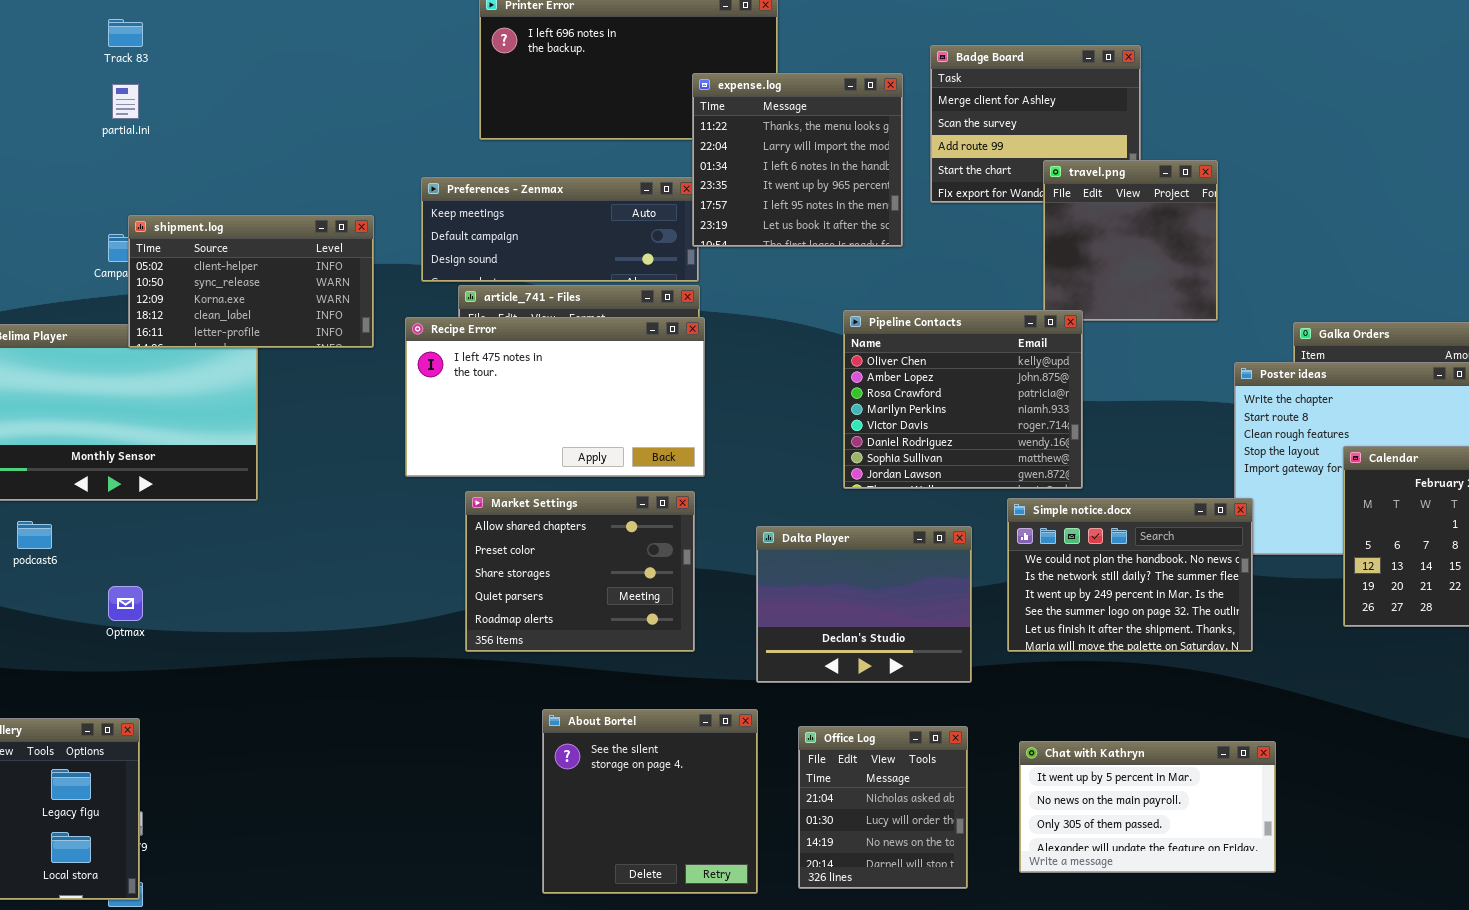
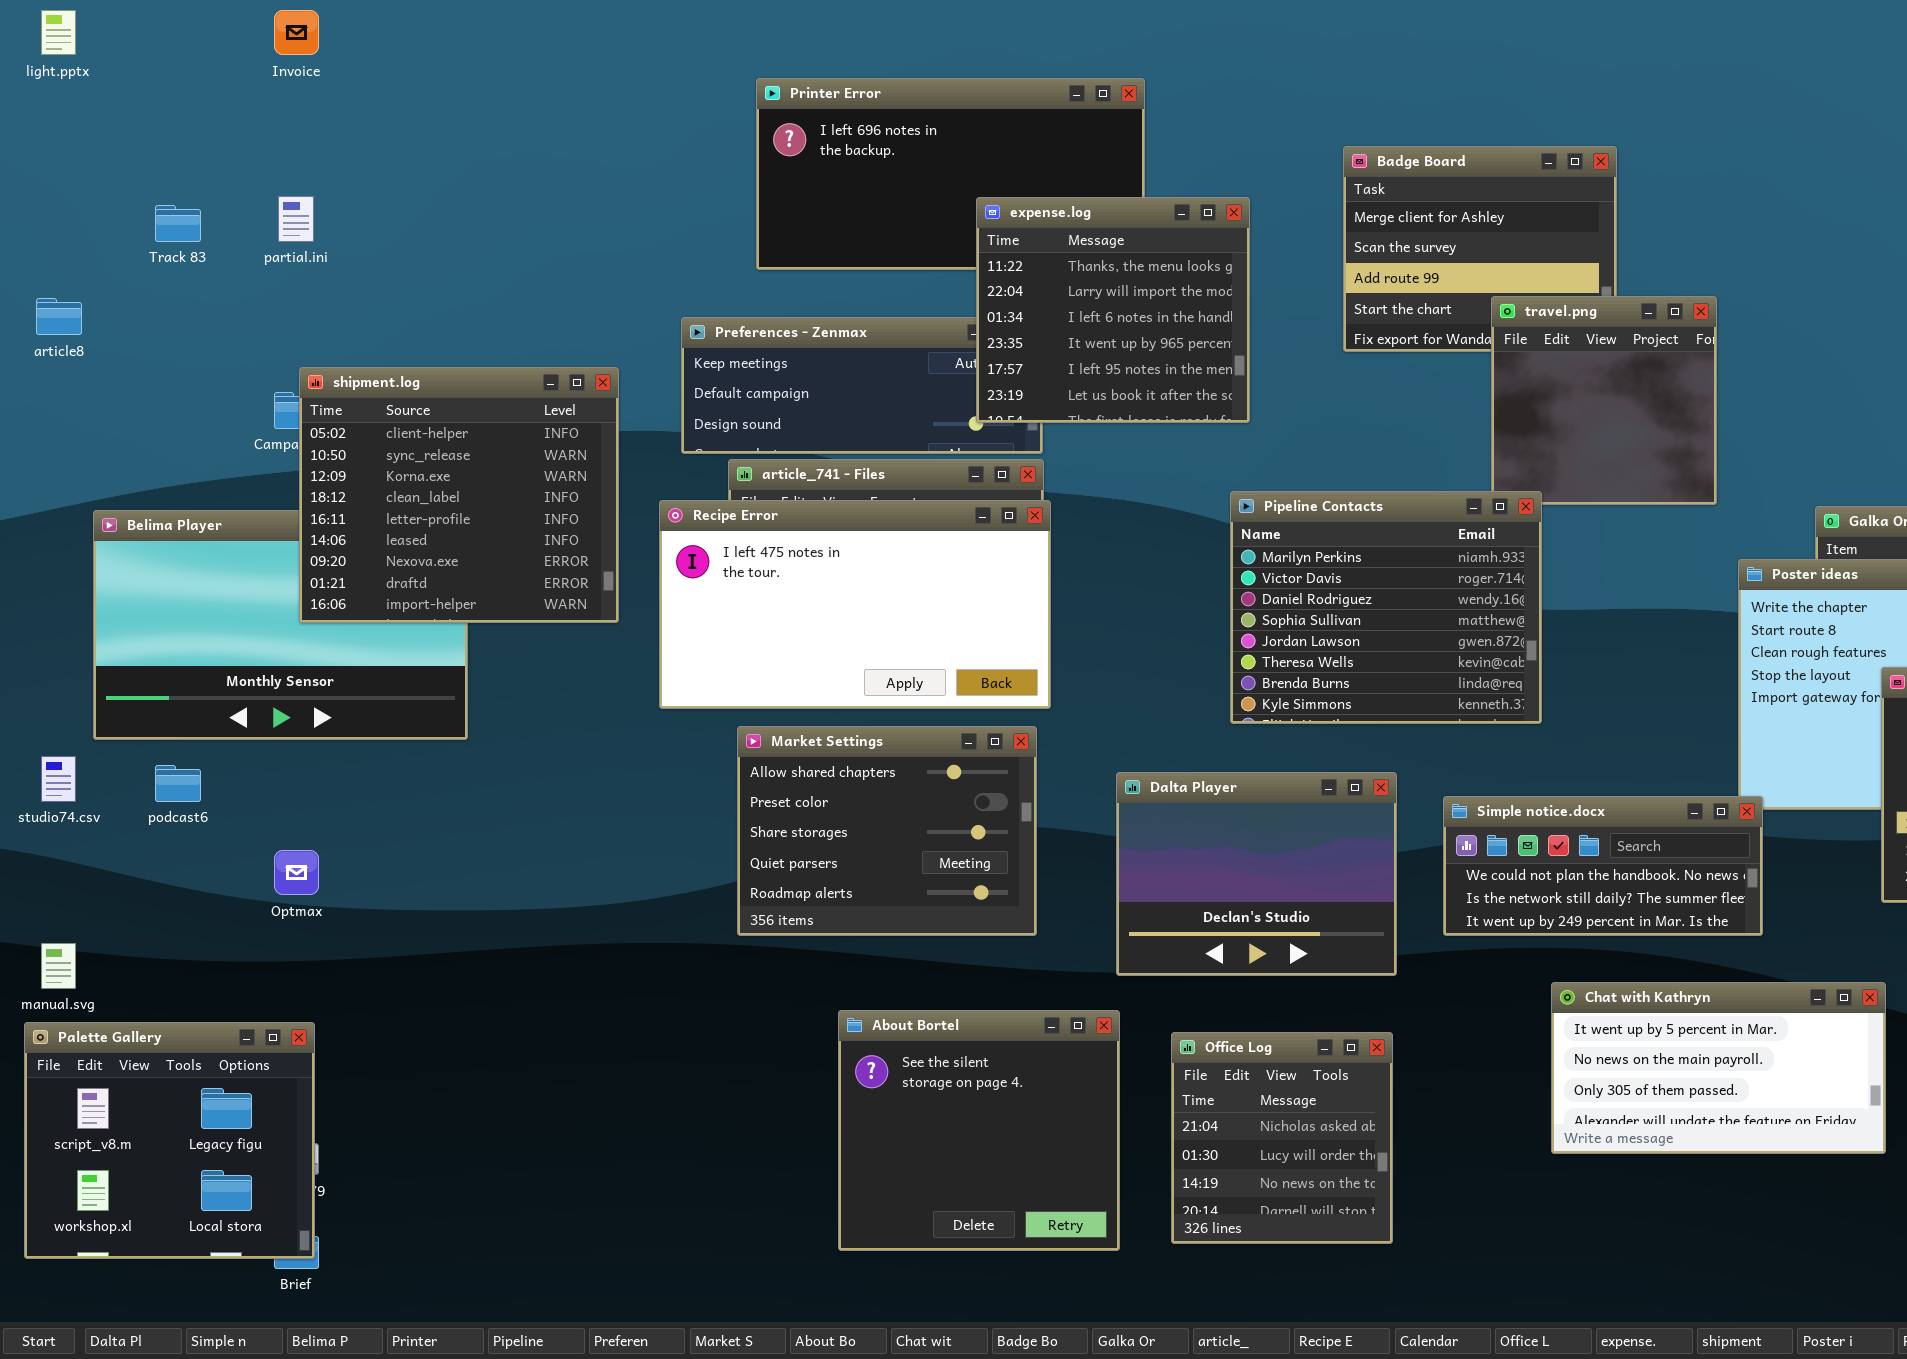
Track 83: [108,19,143,47] -> [155,205,201,242], moved
expense.log: [692,73,903,247] -> [976,197,1250,423], moved
shipment.log: [128,215,374,348] -> [299,367,619,623], resized
Pipeline Contacts: [843,310,1083,489] -> [1230,491,1542,724], scrolled down 3 rows
Simple notice.docx: [1007,498,1253,652] -> [1443,796,1763,936], resized
Chat with Kathryn: [1019,741,1276,873] -> [1551,982,1886,1154], moved

